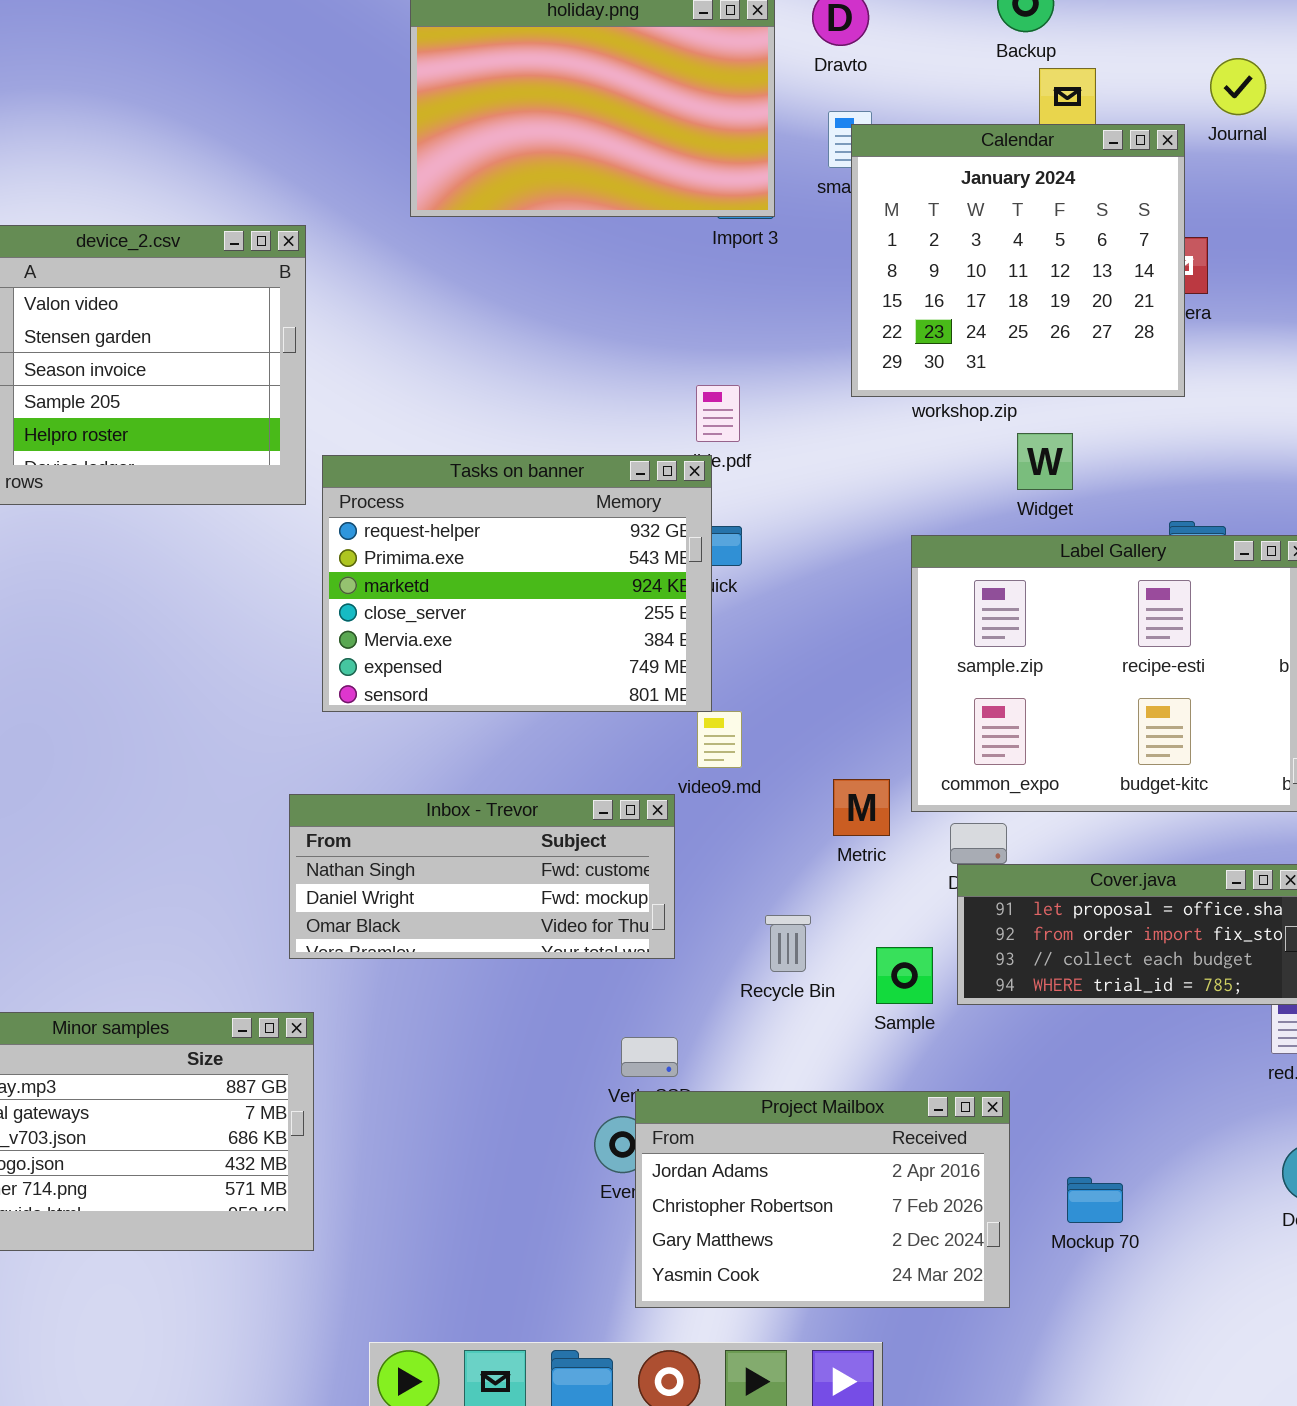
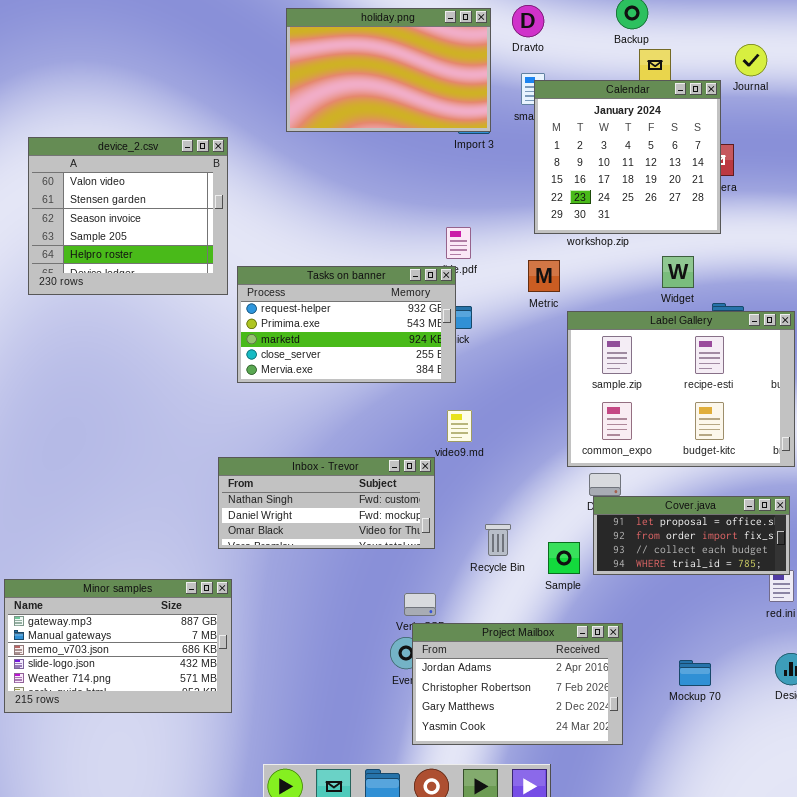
Widget: [1017,433,1073,490] -> [662,256,694,288], moved
Tasks on banner: [322,455,712,712] -> [237,266,456,383], resized
Metric: [833,779,890,836] -> [528,260,560,292], moved
Mockup 70: [1067,1177,1123,1223] -> [679,660,711,686], moved

